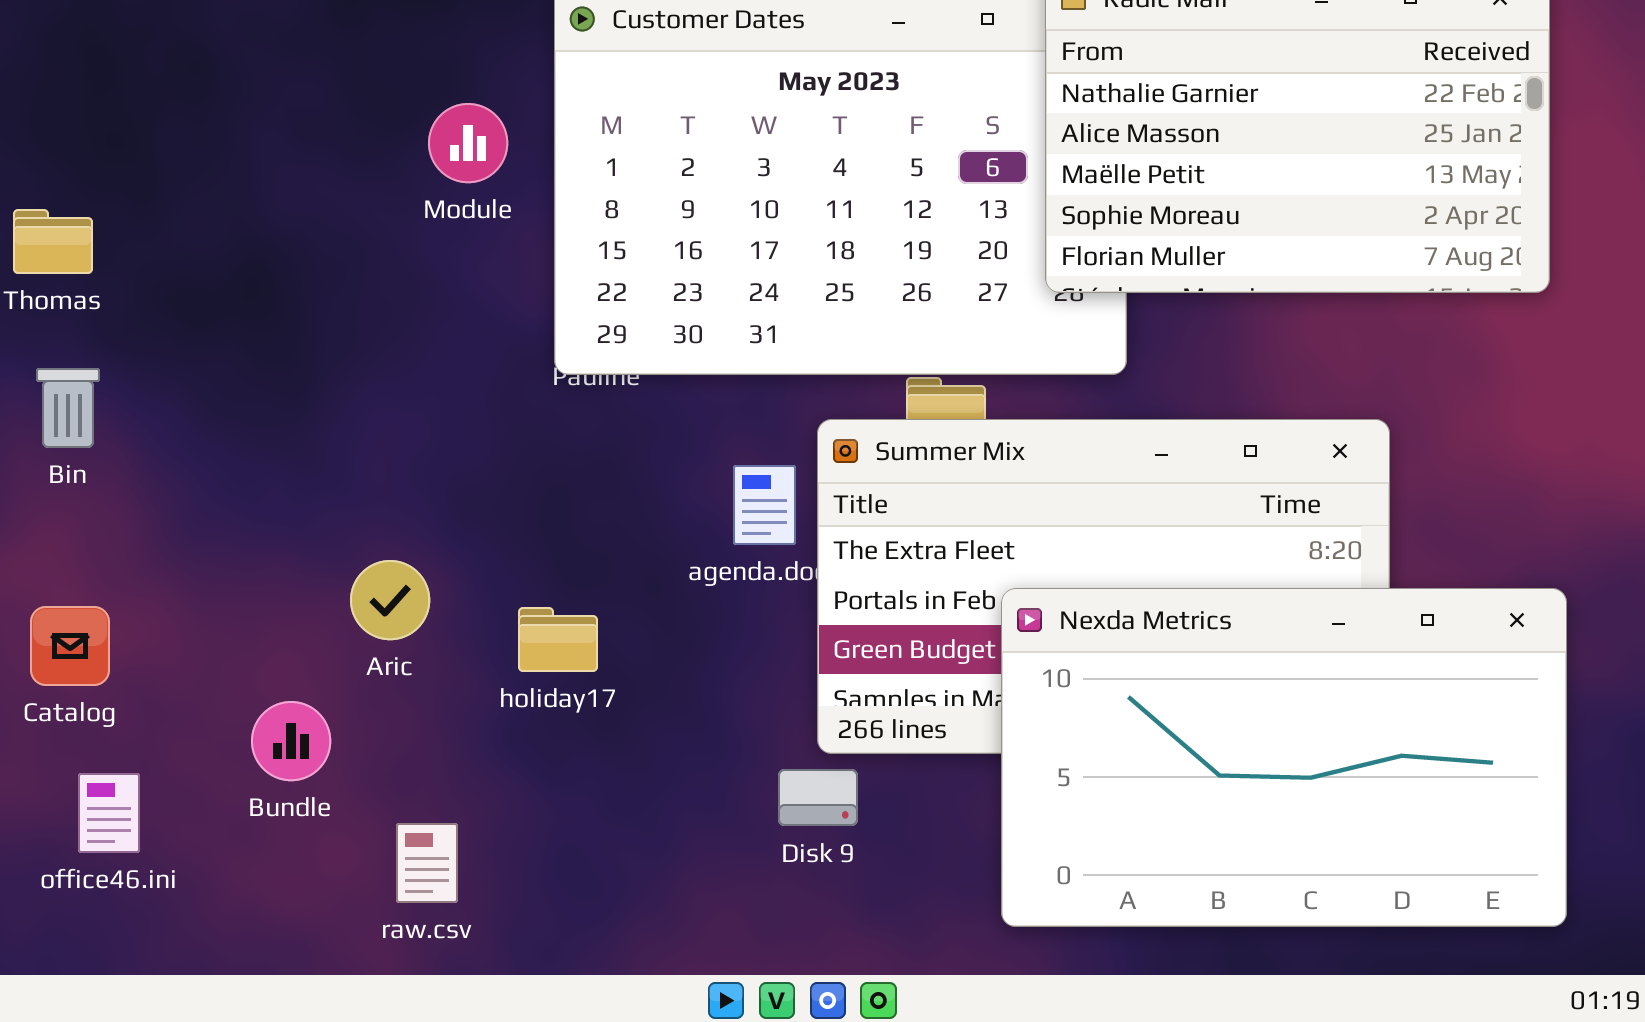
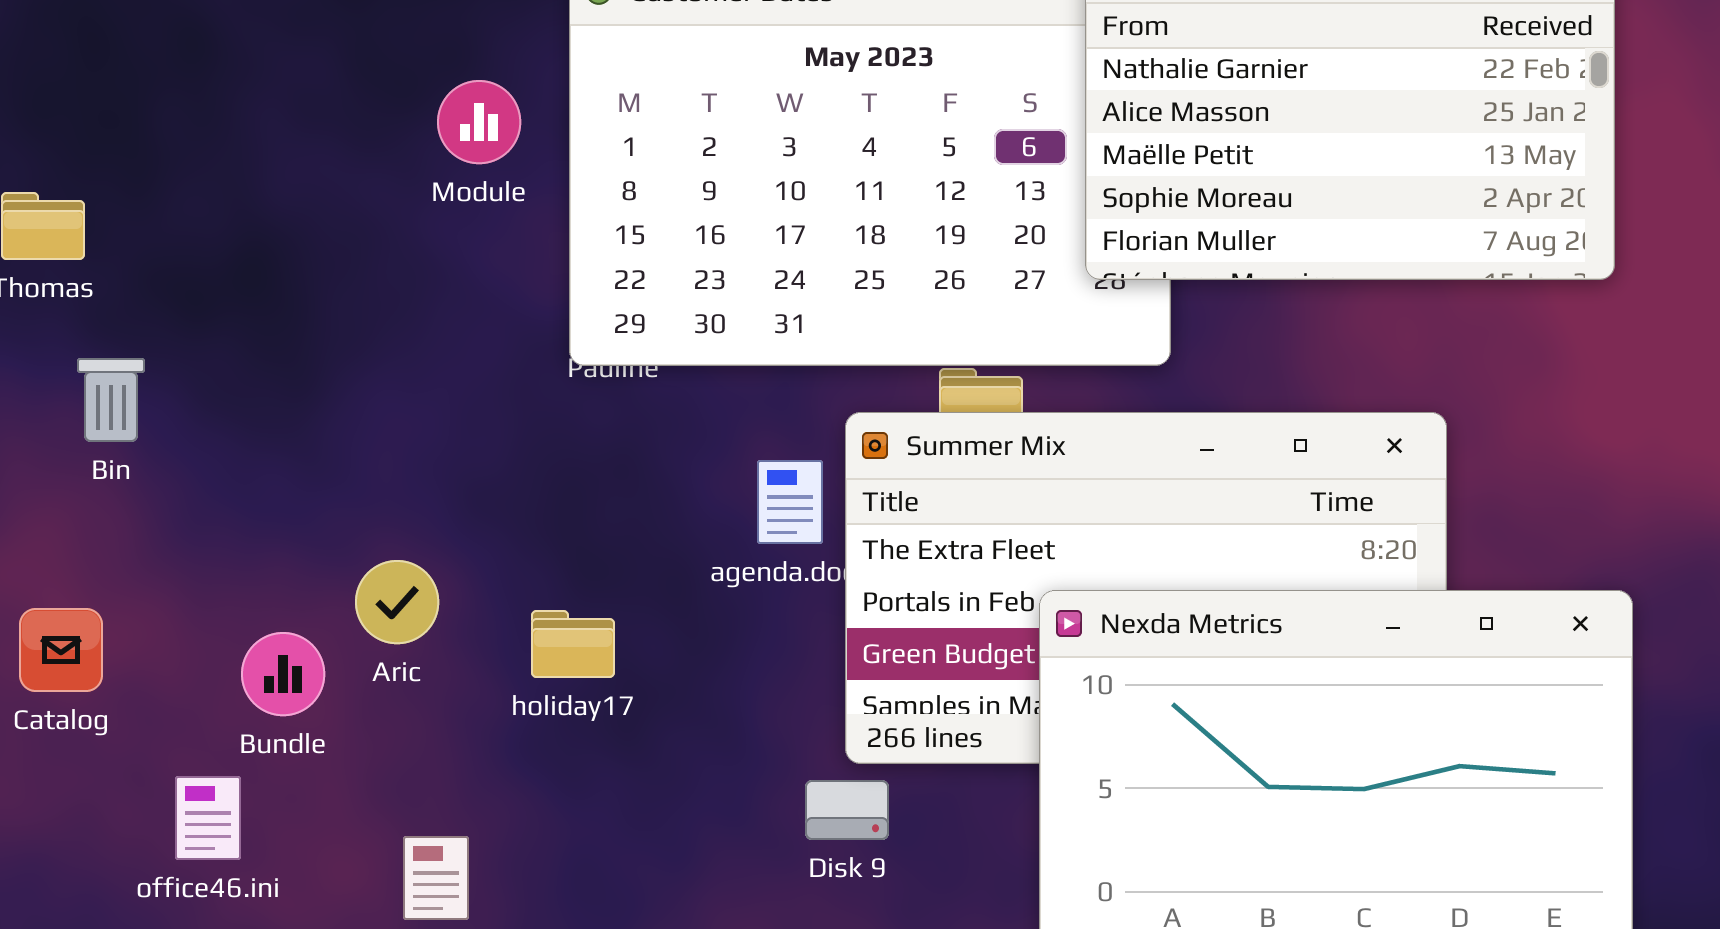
Bin: [36,368,100,448] -> [77,358,145,442], moved
Bundle: [251,701,331,781] -> [241,632,325,716], moved
office46.ini: [78,773,140,853] -> [175,776,241,860], moved

